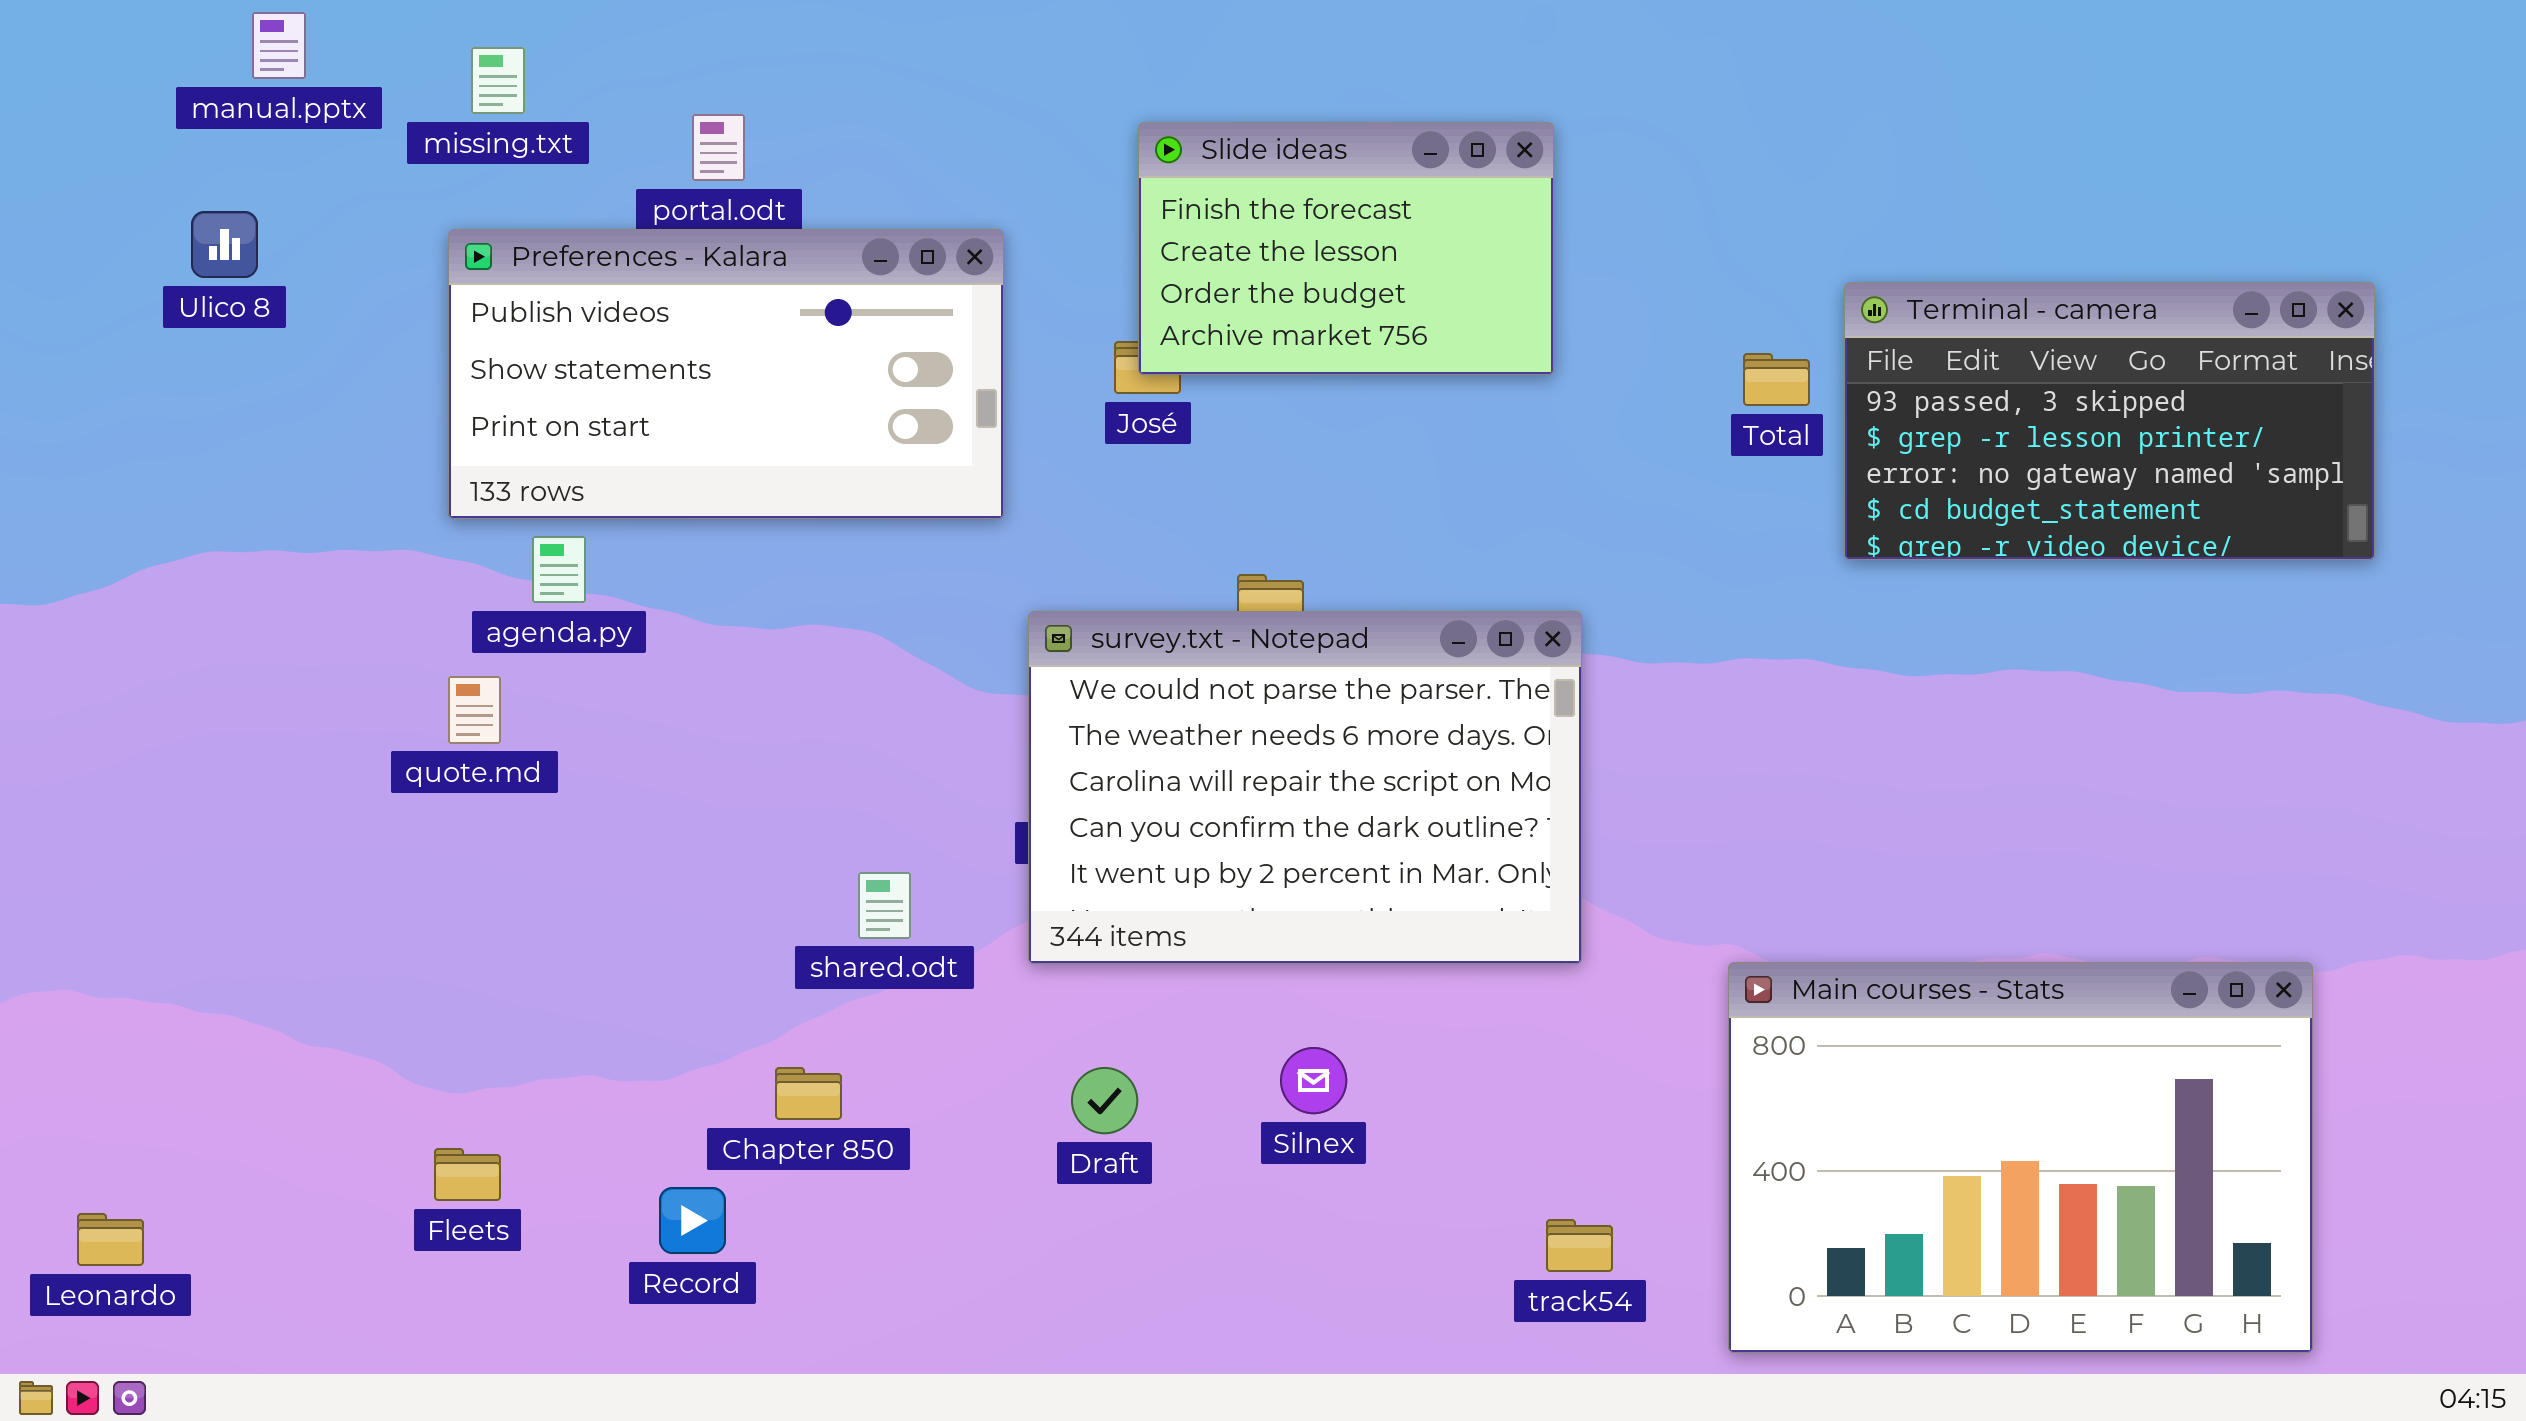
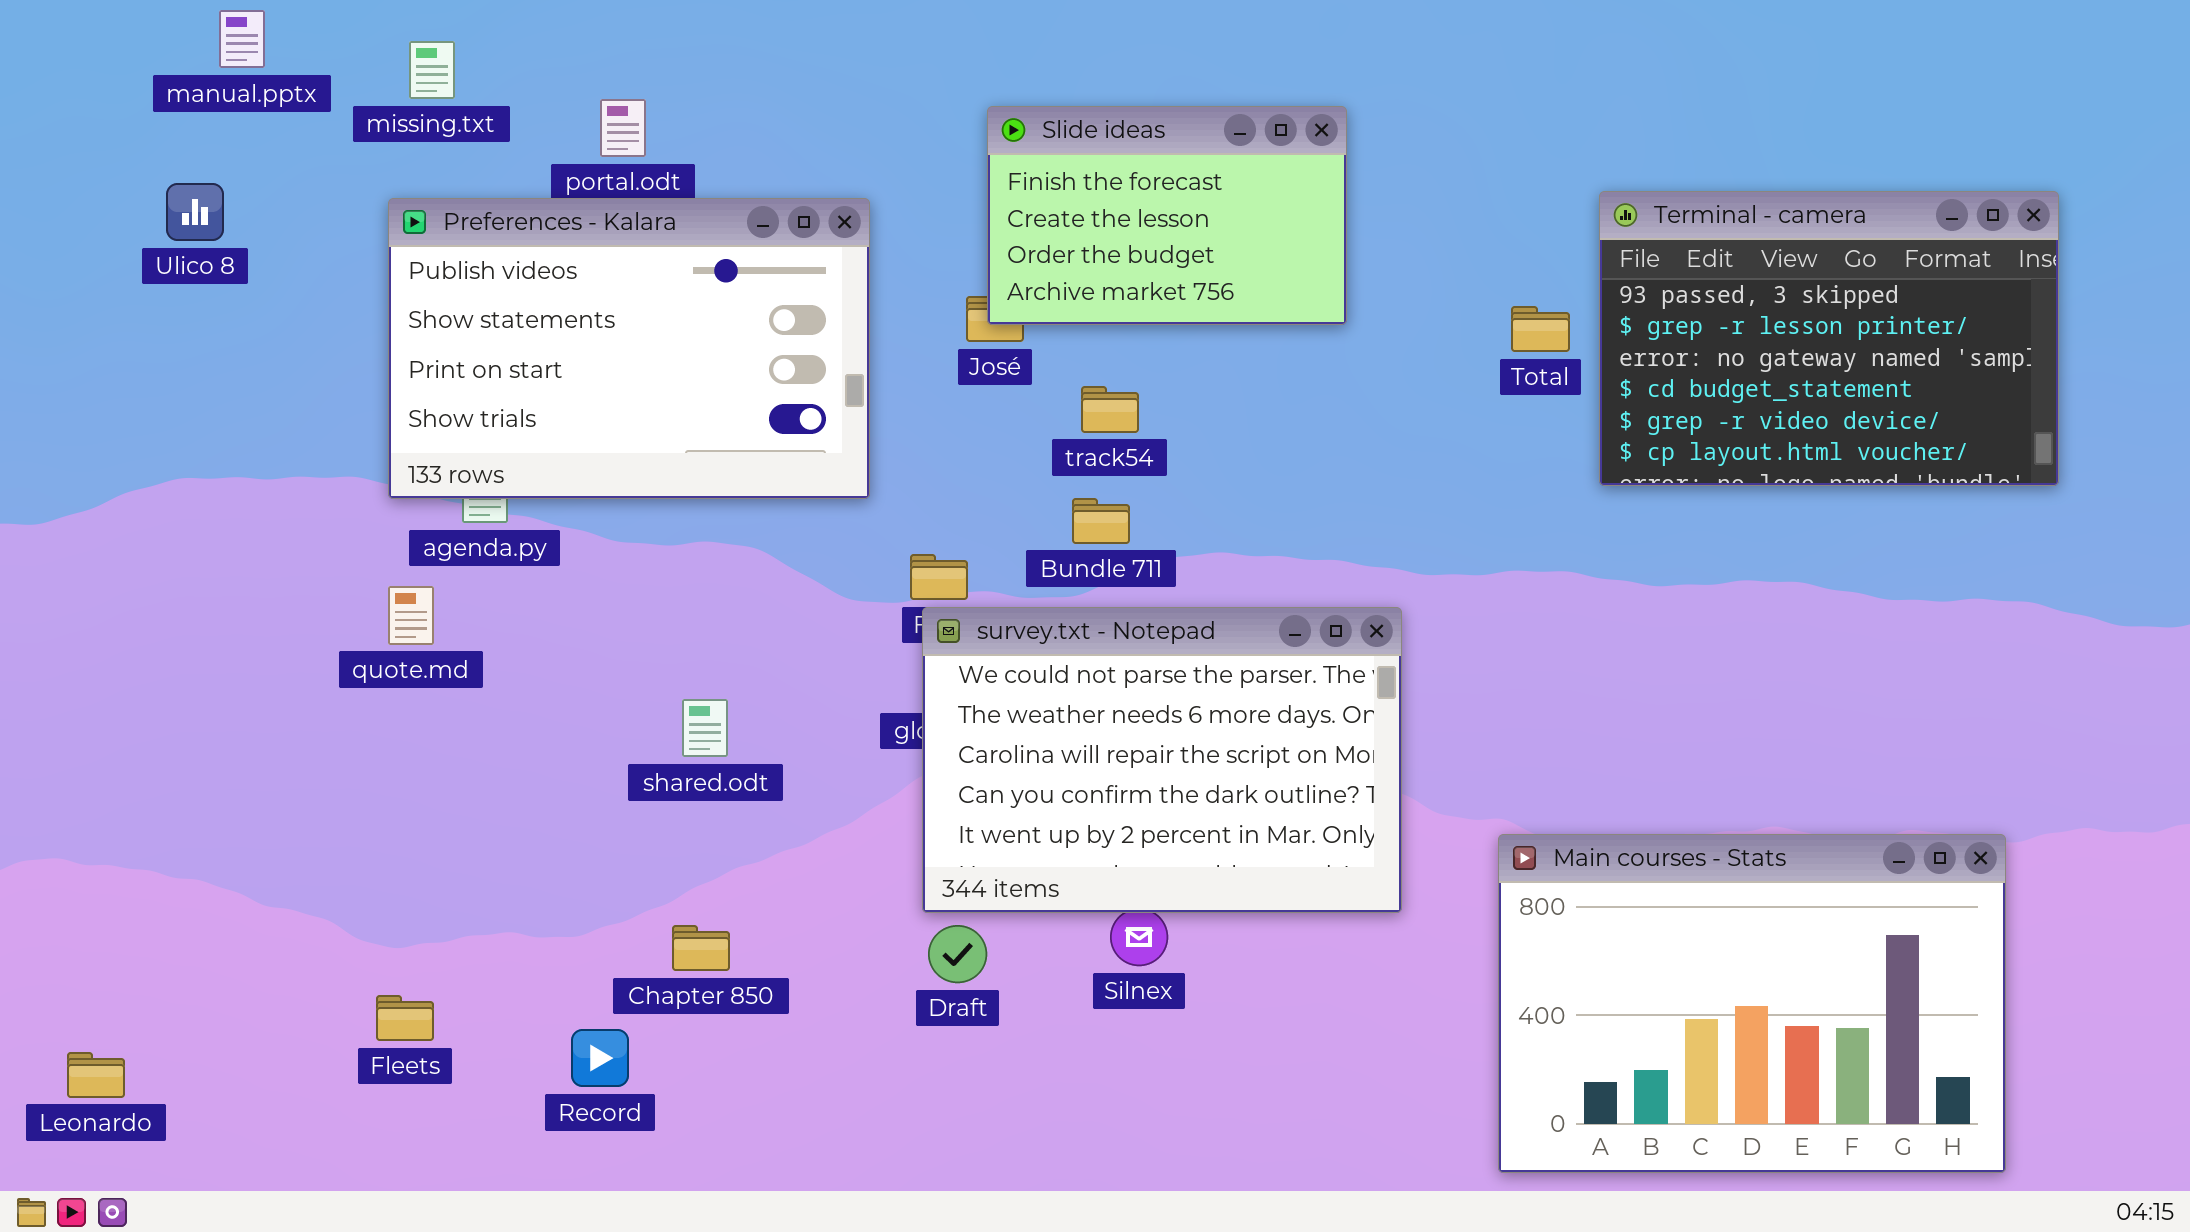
Preferences - Kalara: [448,229,1004,519] -> [388,198,870,499], resized
Terminal - camera: [1844,282,2375,560] -> [1599,191,2059,486], resized
survey.txt - Notepad: [1028,611,1582,964] -> [922,607,1402,913], moved
shared.odt: [858,872,911,939] -> [682,699,728,757], moved
track54: [1546,1219,1613,1272] -> [1081,386,1139,433], moved

